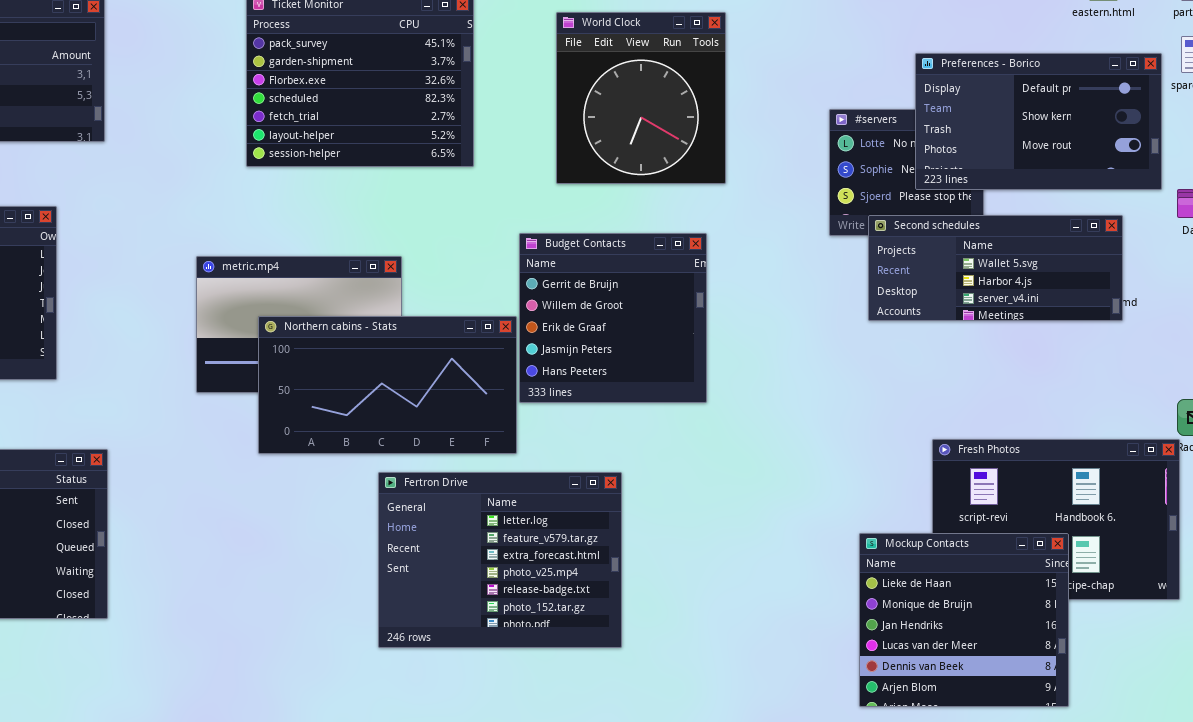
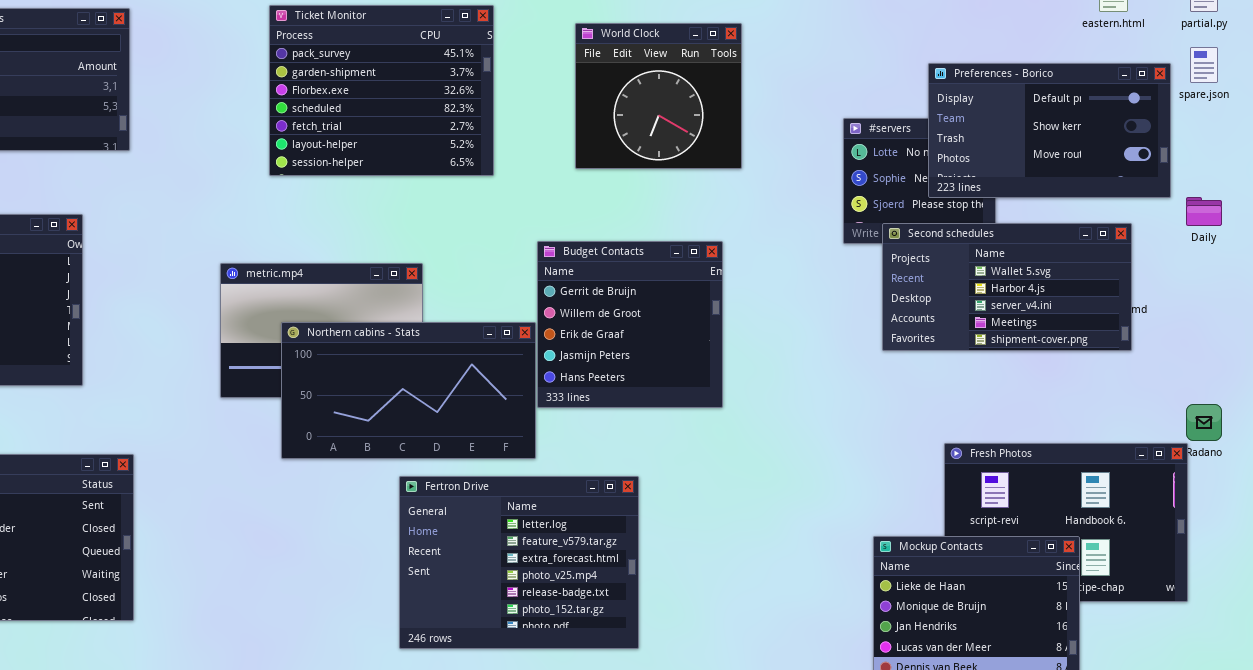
World Clock: [556,12,726,184] -> [575,23,742,169], resized
Second schedules: [868,215,1123,321] -> [882,223,1132,351], resized

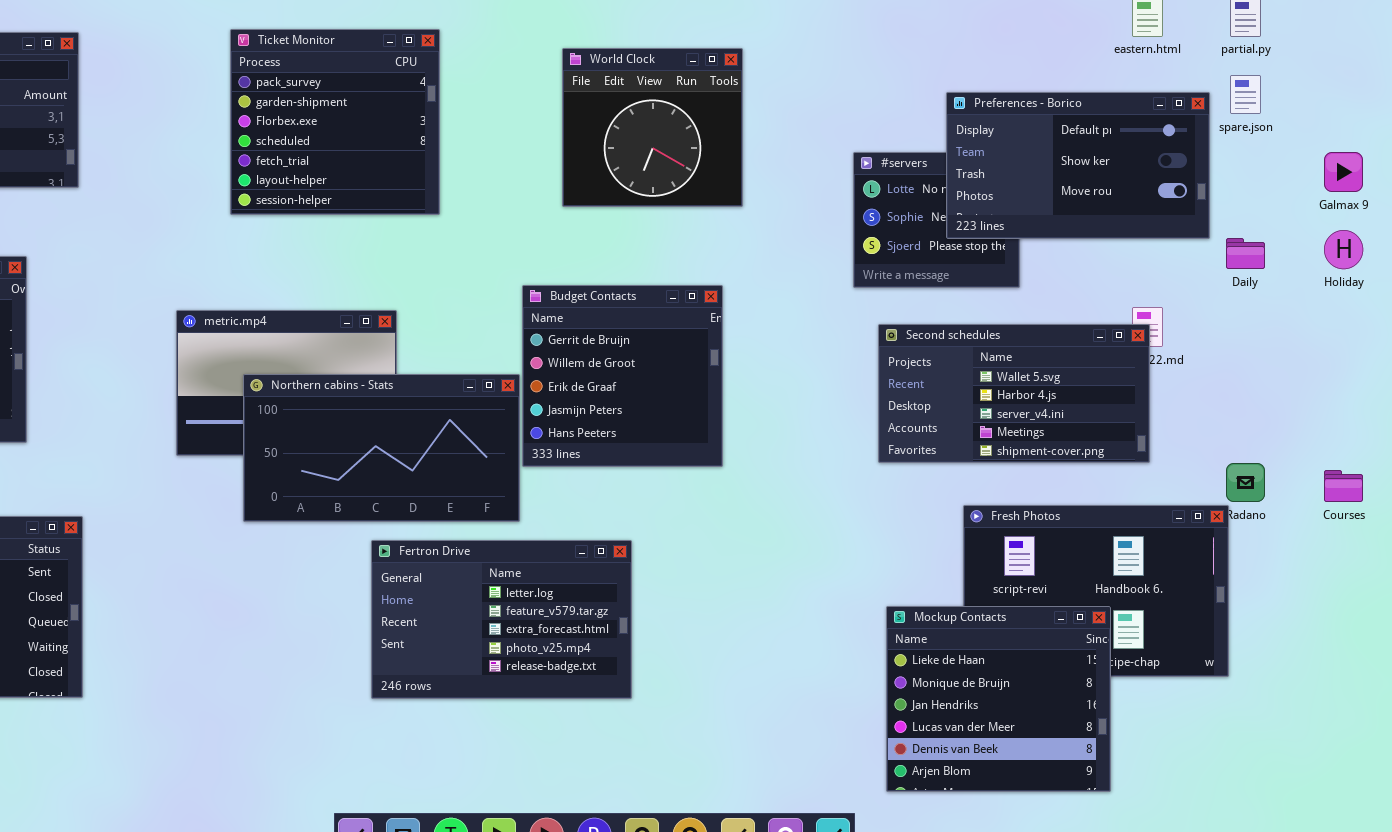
Ticket Monitor: [269,5,494,176] -> [230,29,440,215], resized
Second schedules: [882,223,1132,351] -> [878,324,1150,463], moved
Fertron Drive: [399,476,639,649] -> [371,540,632,699], resized

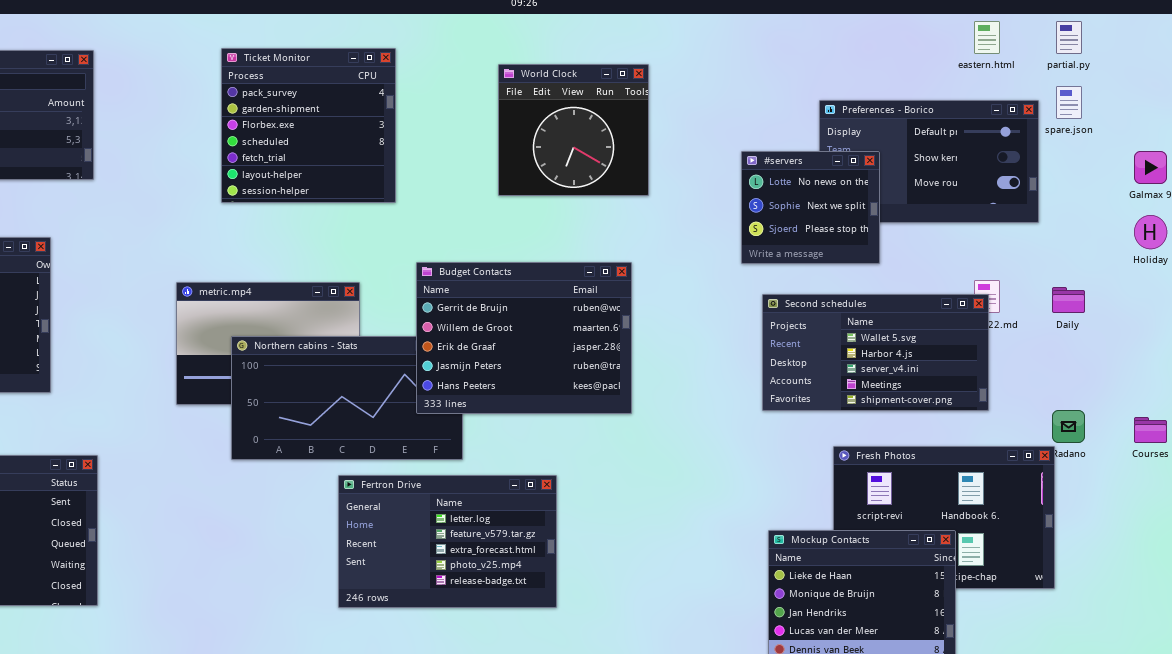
#servers: [853,152,1020,288] -> [741,151,880,264], raised
Daily: [1226,238,1265,269] -> [1052,287,1085,313], moved
Budget Contacts: [522,285,723,467] -> [416,262,632,414], resized

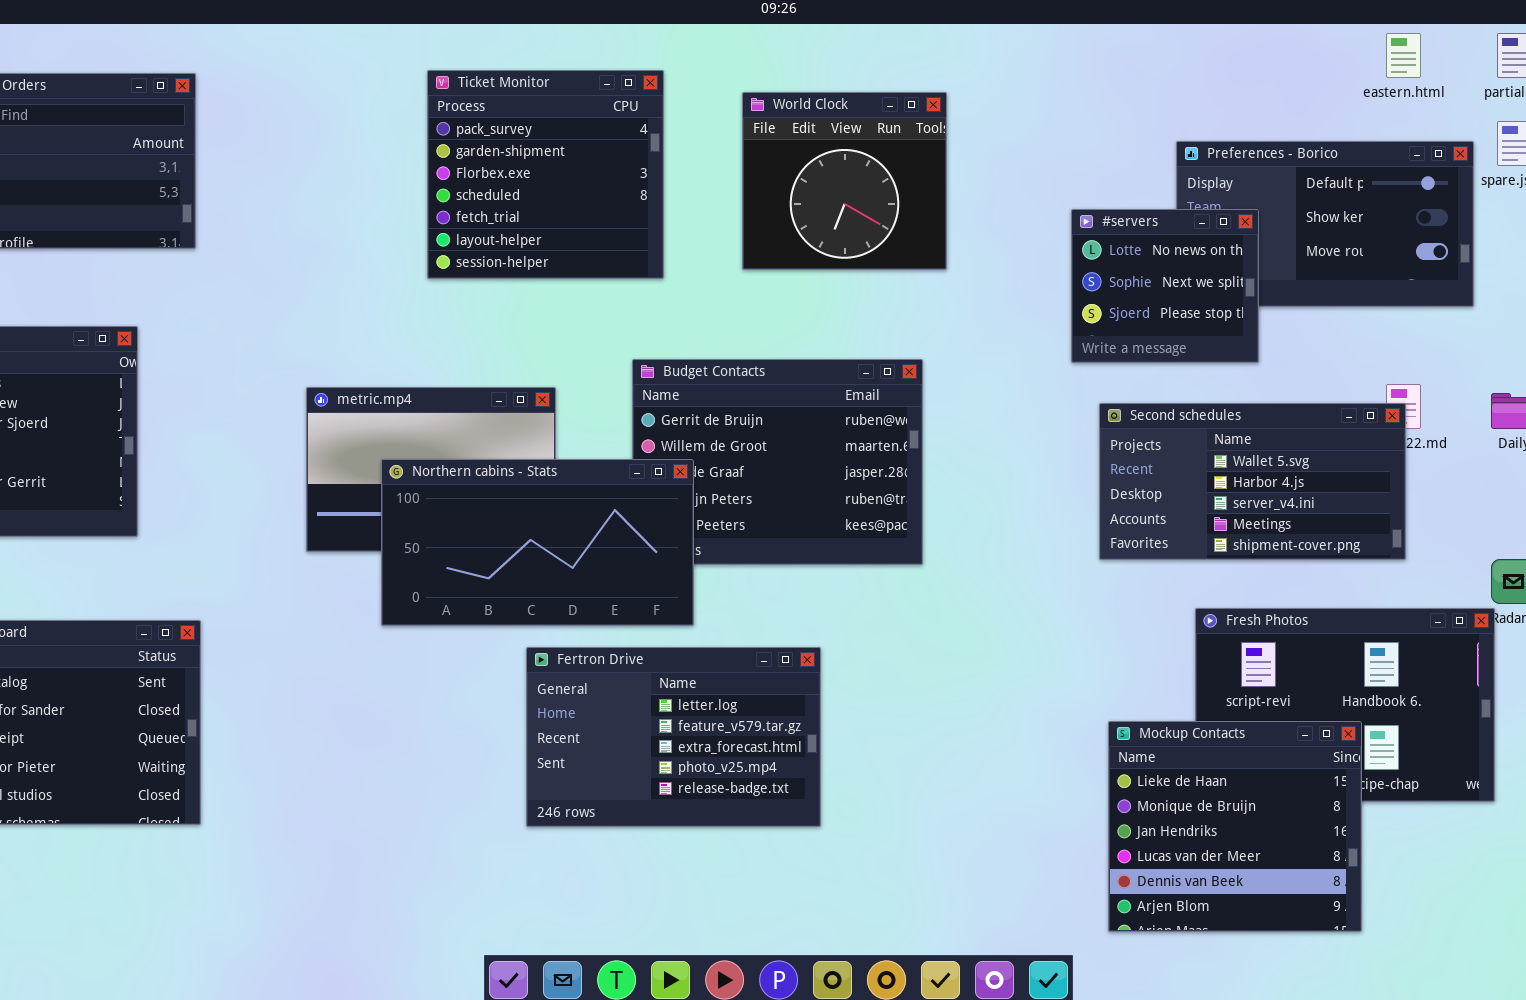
Ticket Monitor: [221,48,396,203] -> [427,70,664,279], moved
Northern cabins - Stats: [231,336,463,460] -> [381,459,694,626], raised

